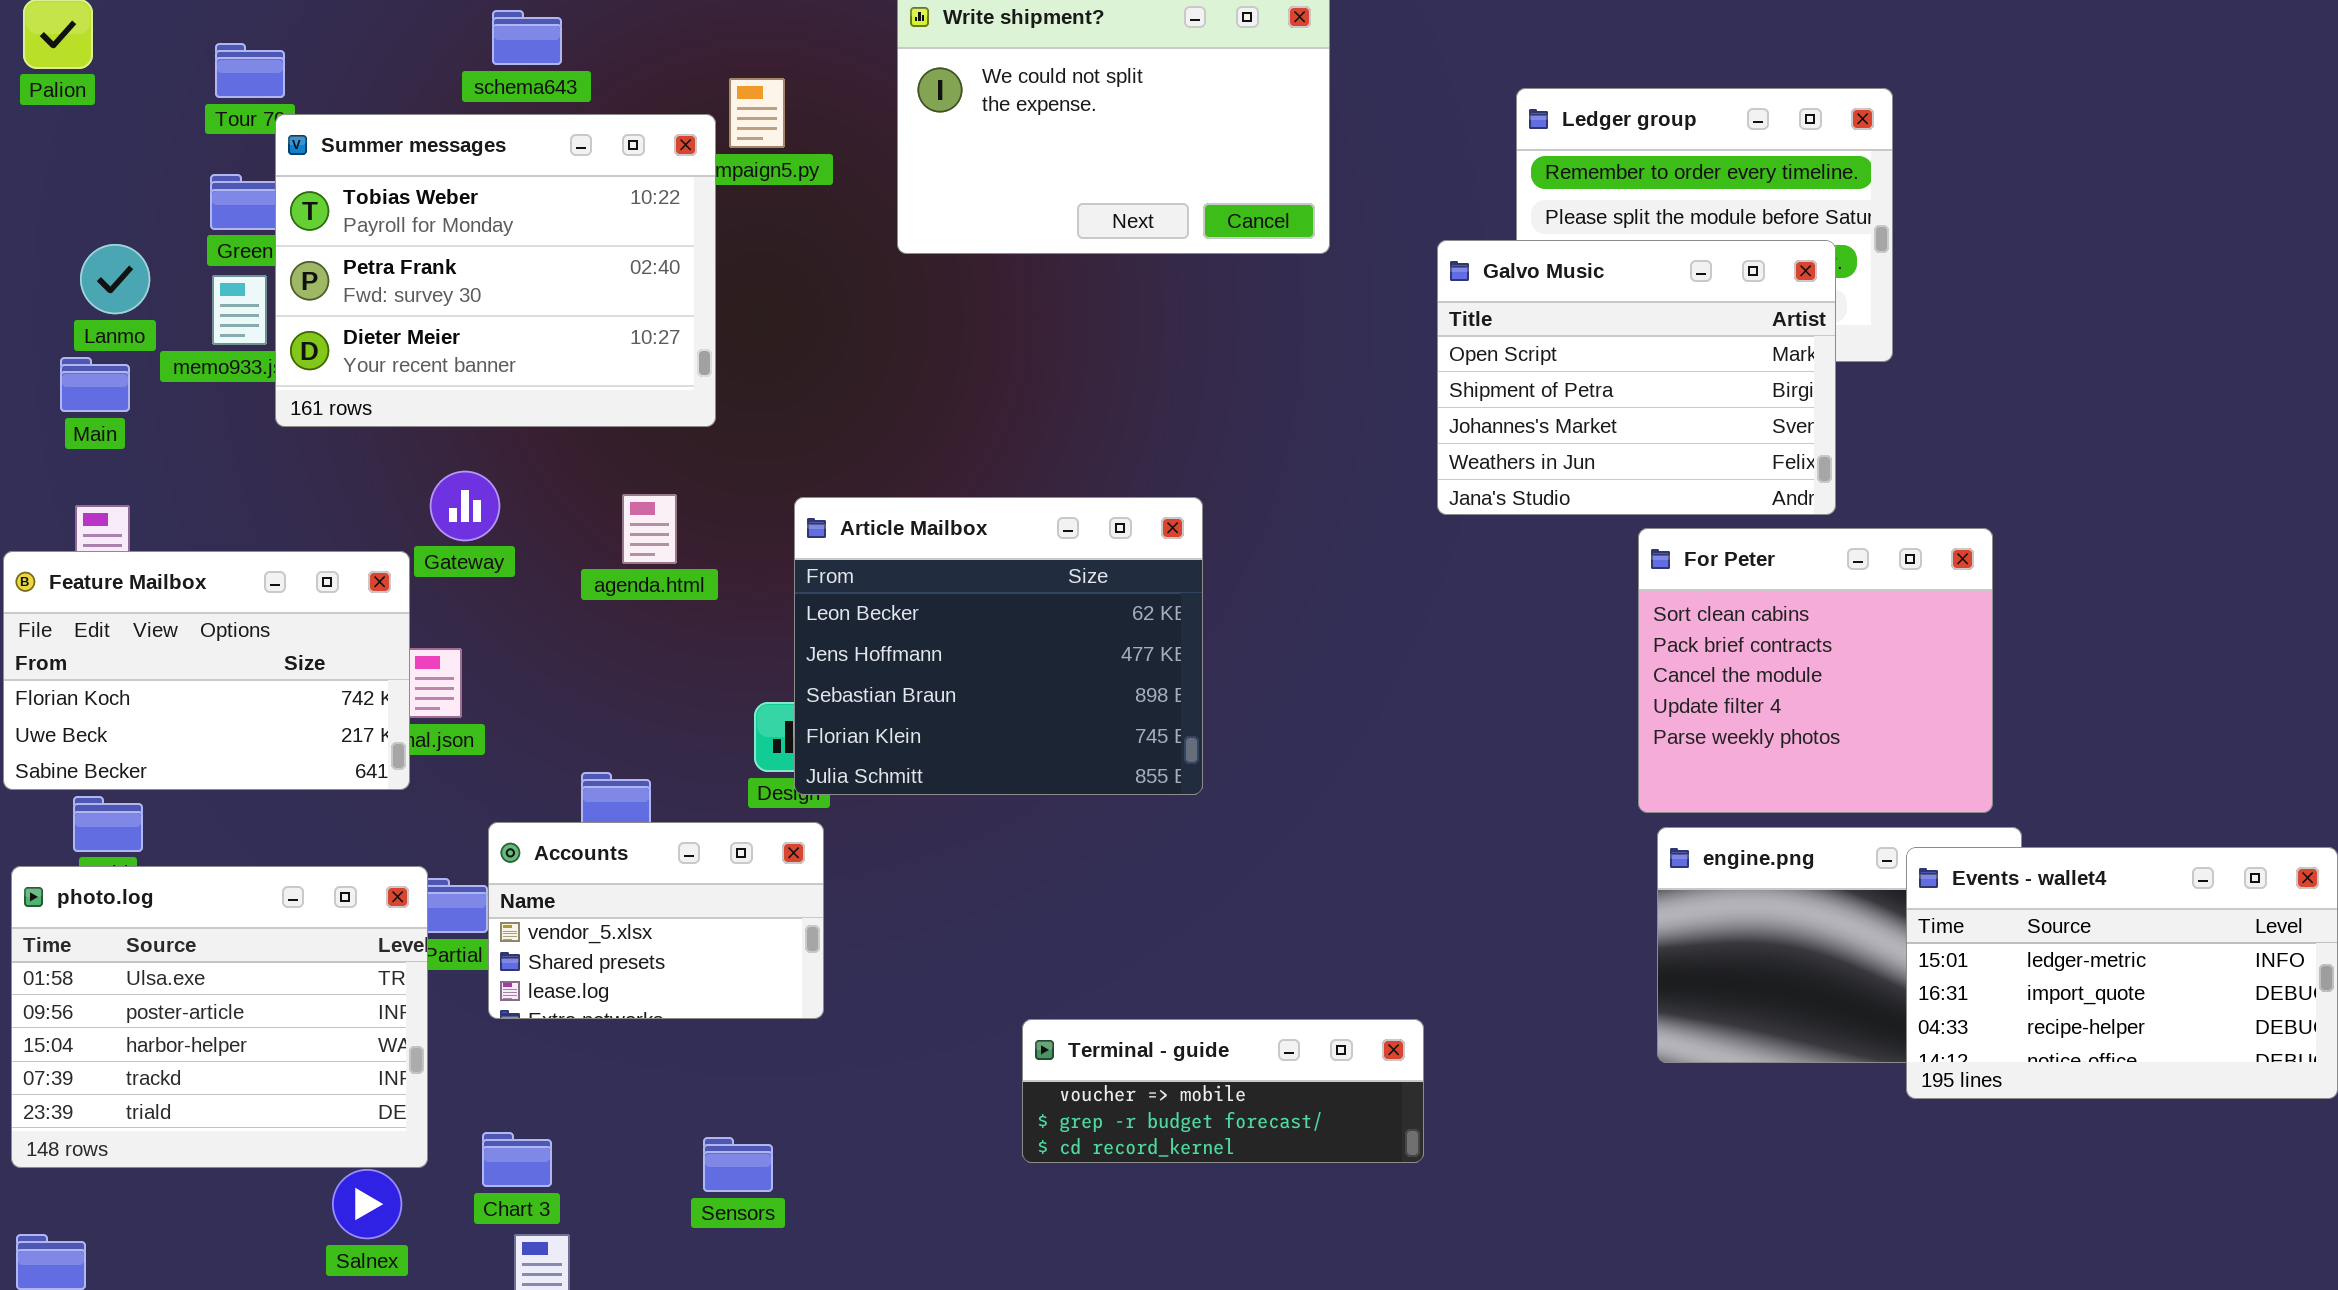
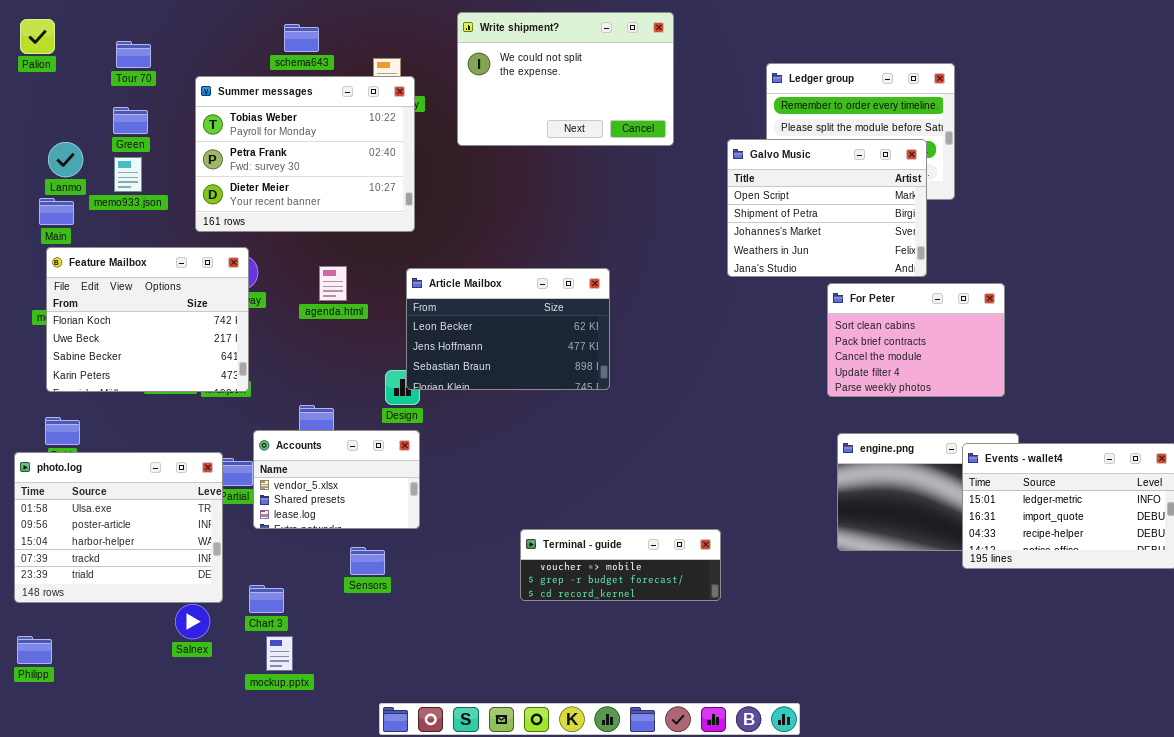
schema643: [492,10,562,65] -> [284,24,319,52], moved
Summer messages: [275,114,716,427] -> [195,76,415,232], moved
Article Mailbox: [794,497,1203,795] -> [406,268,610,390], resized
For Peter: [1638,528,1993,813] -> [827,283,1005,397], resized
Feature Mailbox: [3,551,410,790] -> [46,247,249,392], moved, resized
Sensors: [703,1137,773,1192] -> [350,547,385,575], moved

